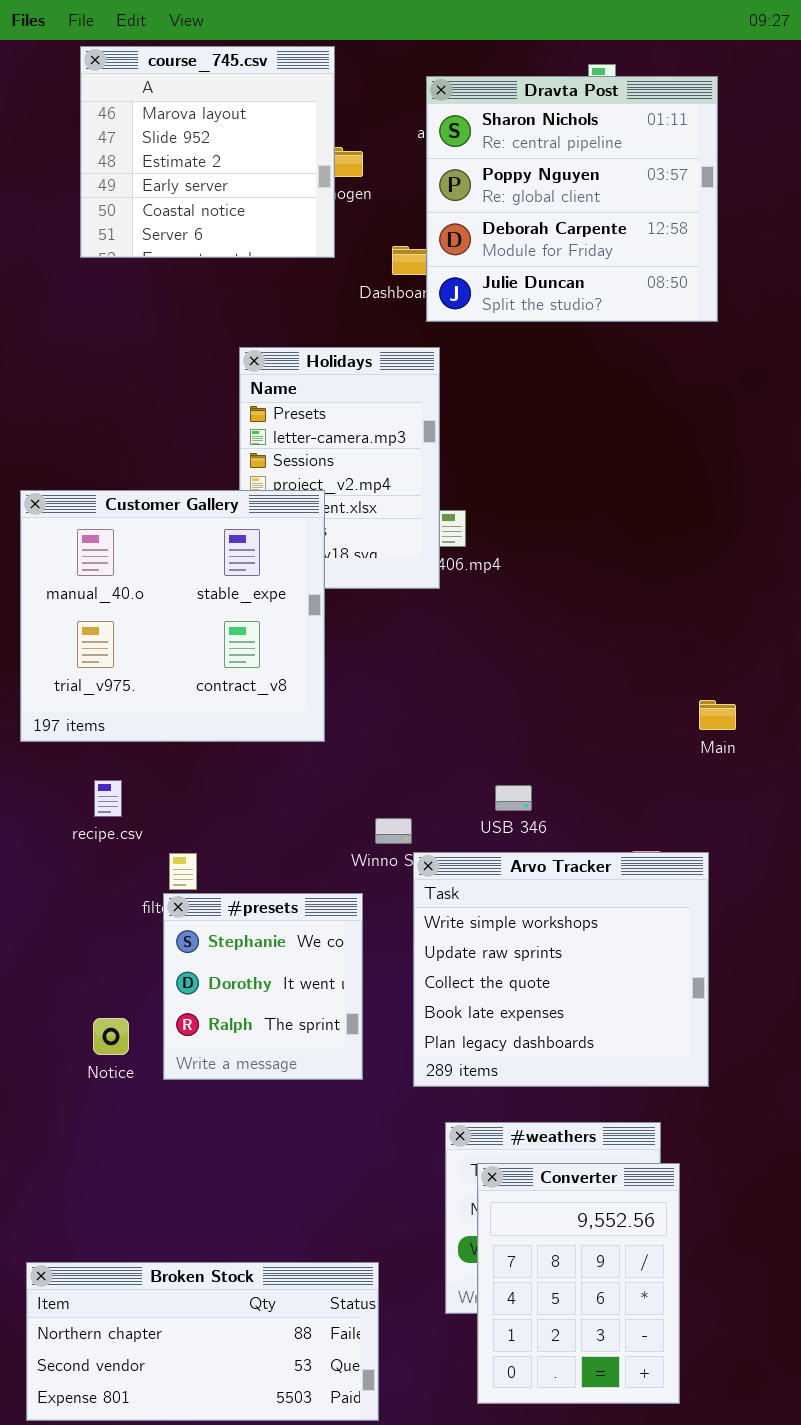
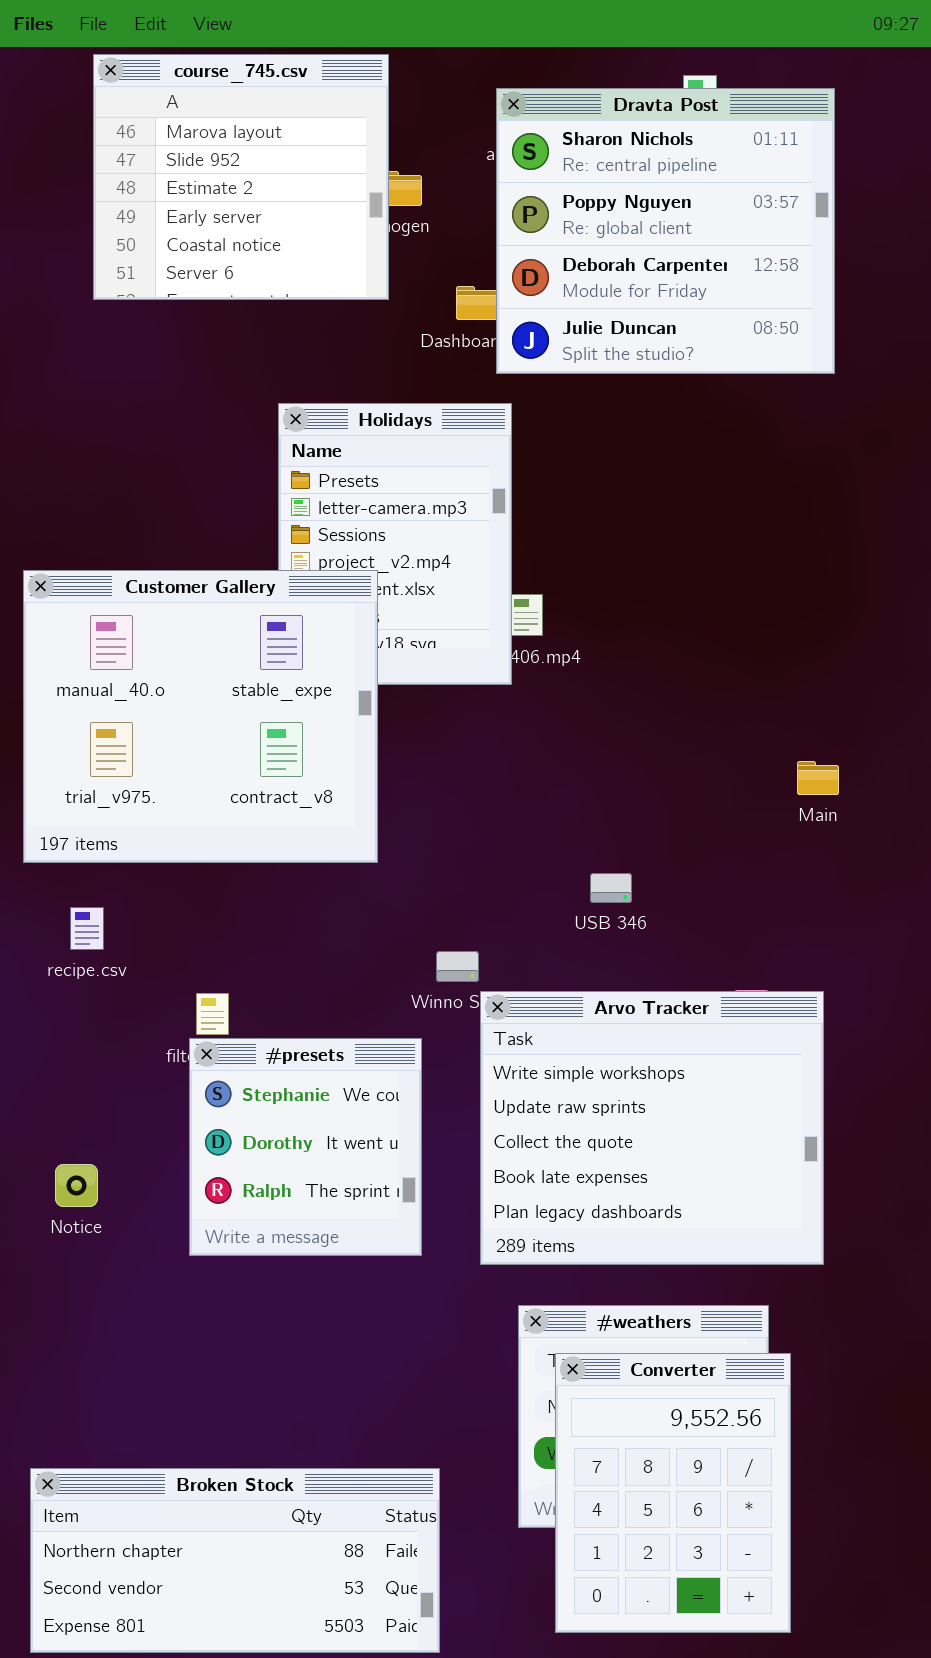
Main: [699,700,736,730] -> [797,761,839,795], moved
recipe.csv: [94,780,122,817] -> [70,907,104,950], moved
USB 346: [495,785,532,811] -> [590,873,632,903], moved
Notice: [93,1018,129,1055] -> [55,1164,98,1207], moved

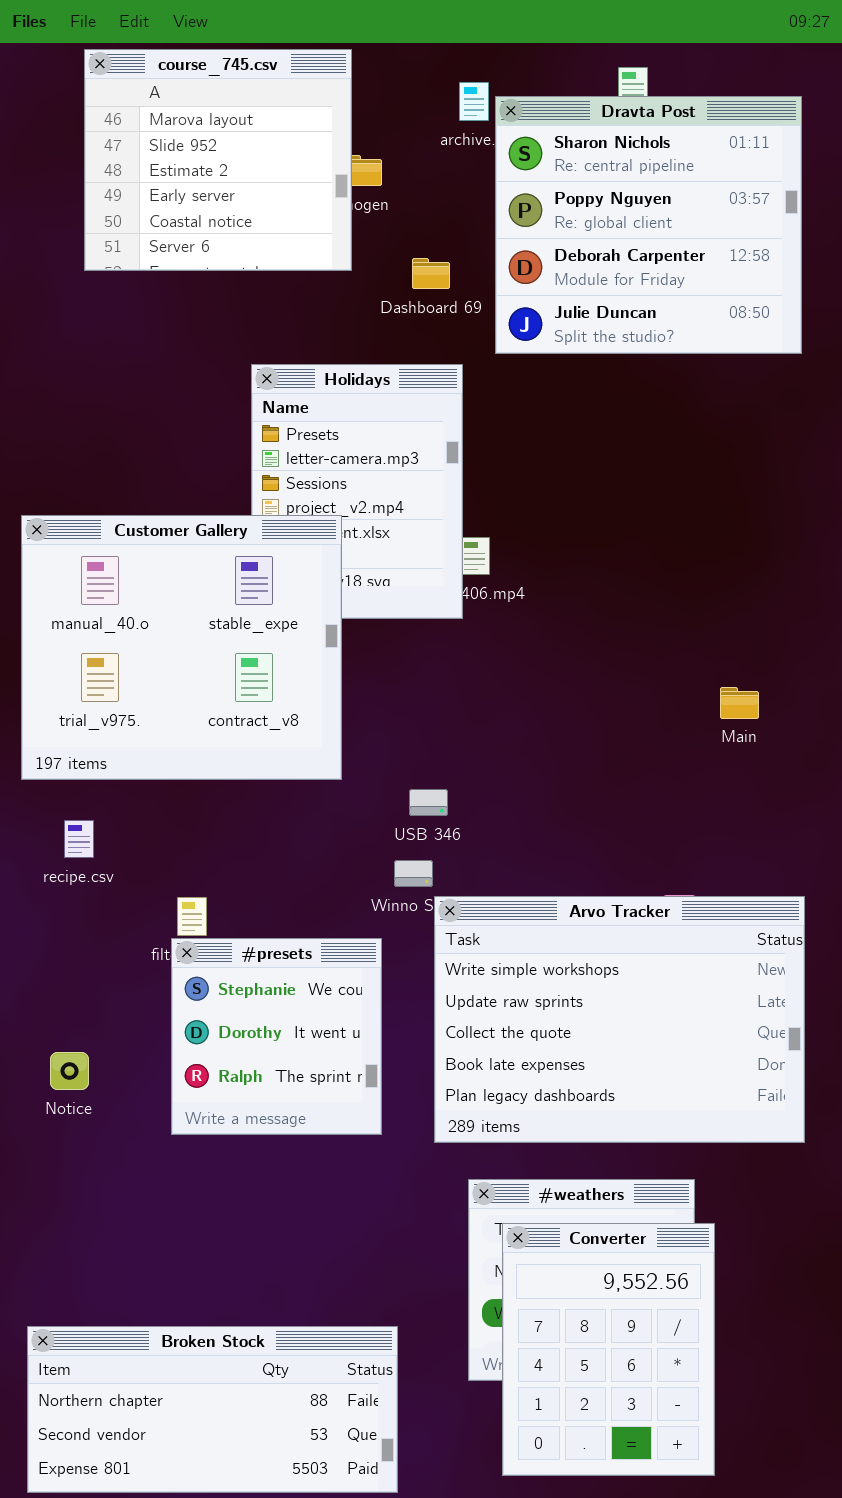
Dravta Post: [496,88,835,374] -> [495,96,802,354], moved
USB 346: [590,873,632,903] -> [409,789,448,816], moved
Arvo Tracker: [480,991,824,1265] -> [434,896,805,1143], resized

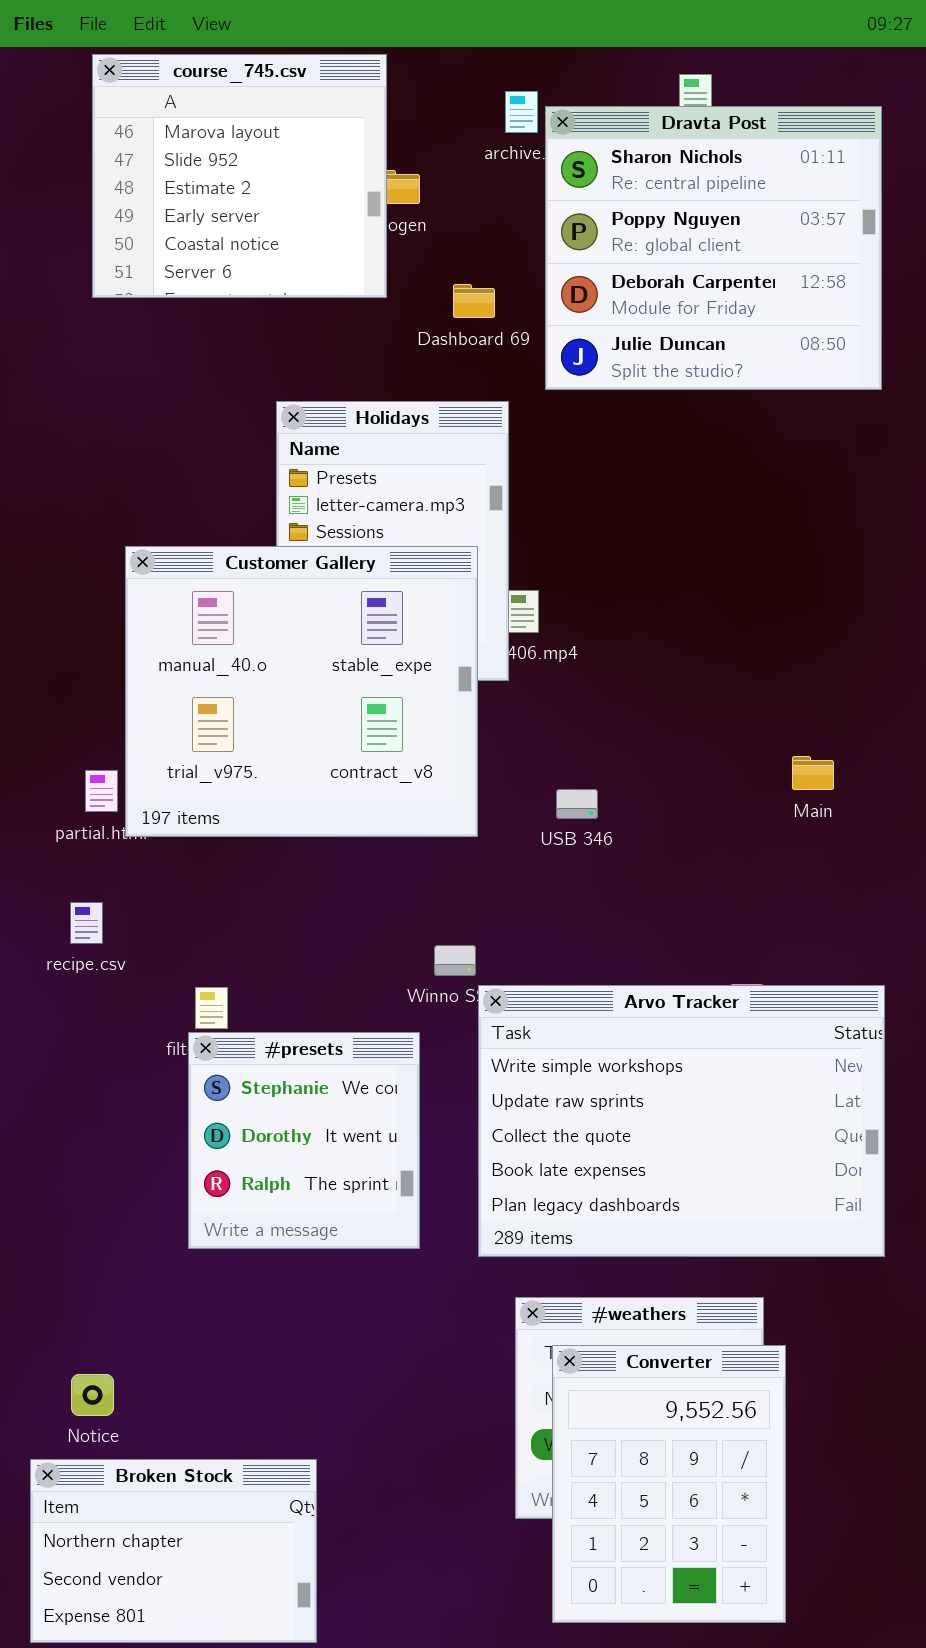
Customer Gallery: [21,515,342,780] -> [125,546,478,837], moved
USB 346: [409,789,448,816] -> [556,789,598,819], moved
Notice: [50,1052,89,1090] -> [71,1374,114,1416], moved
Broken Stock: [27,1326,398,1493] -> [30,1459,317,1643], resized

